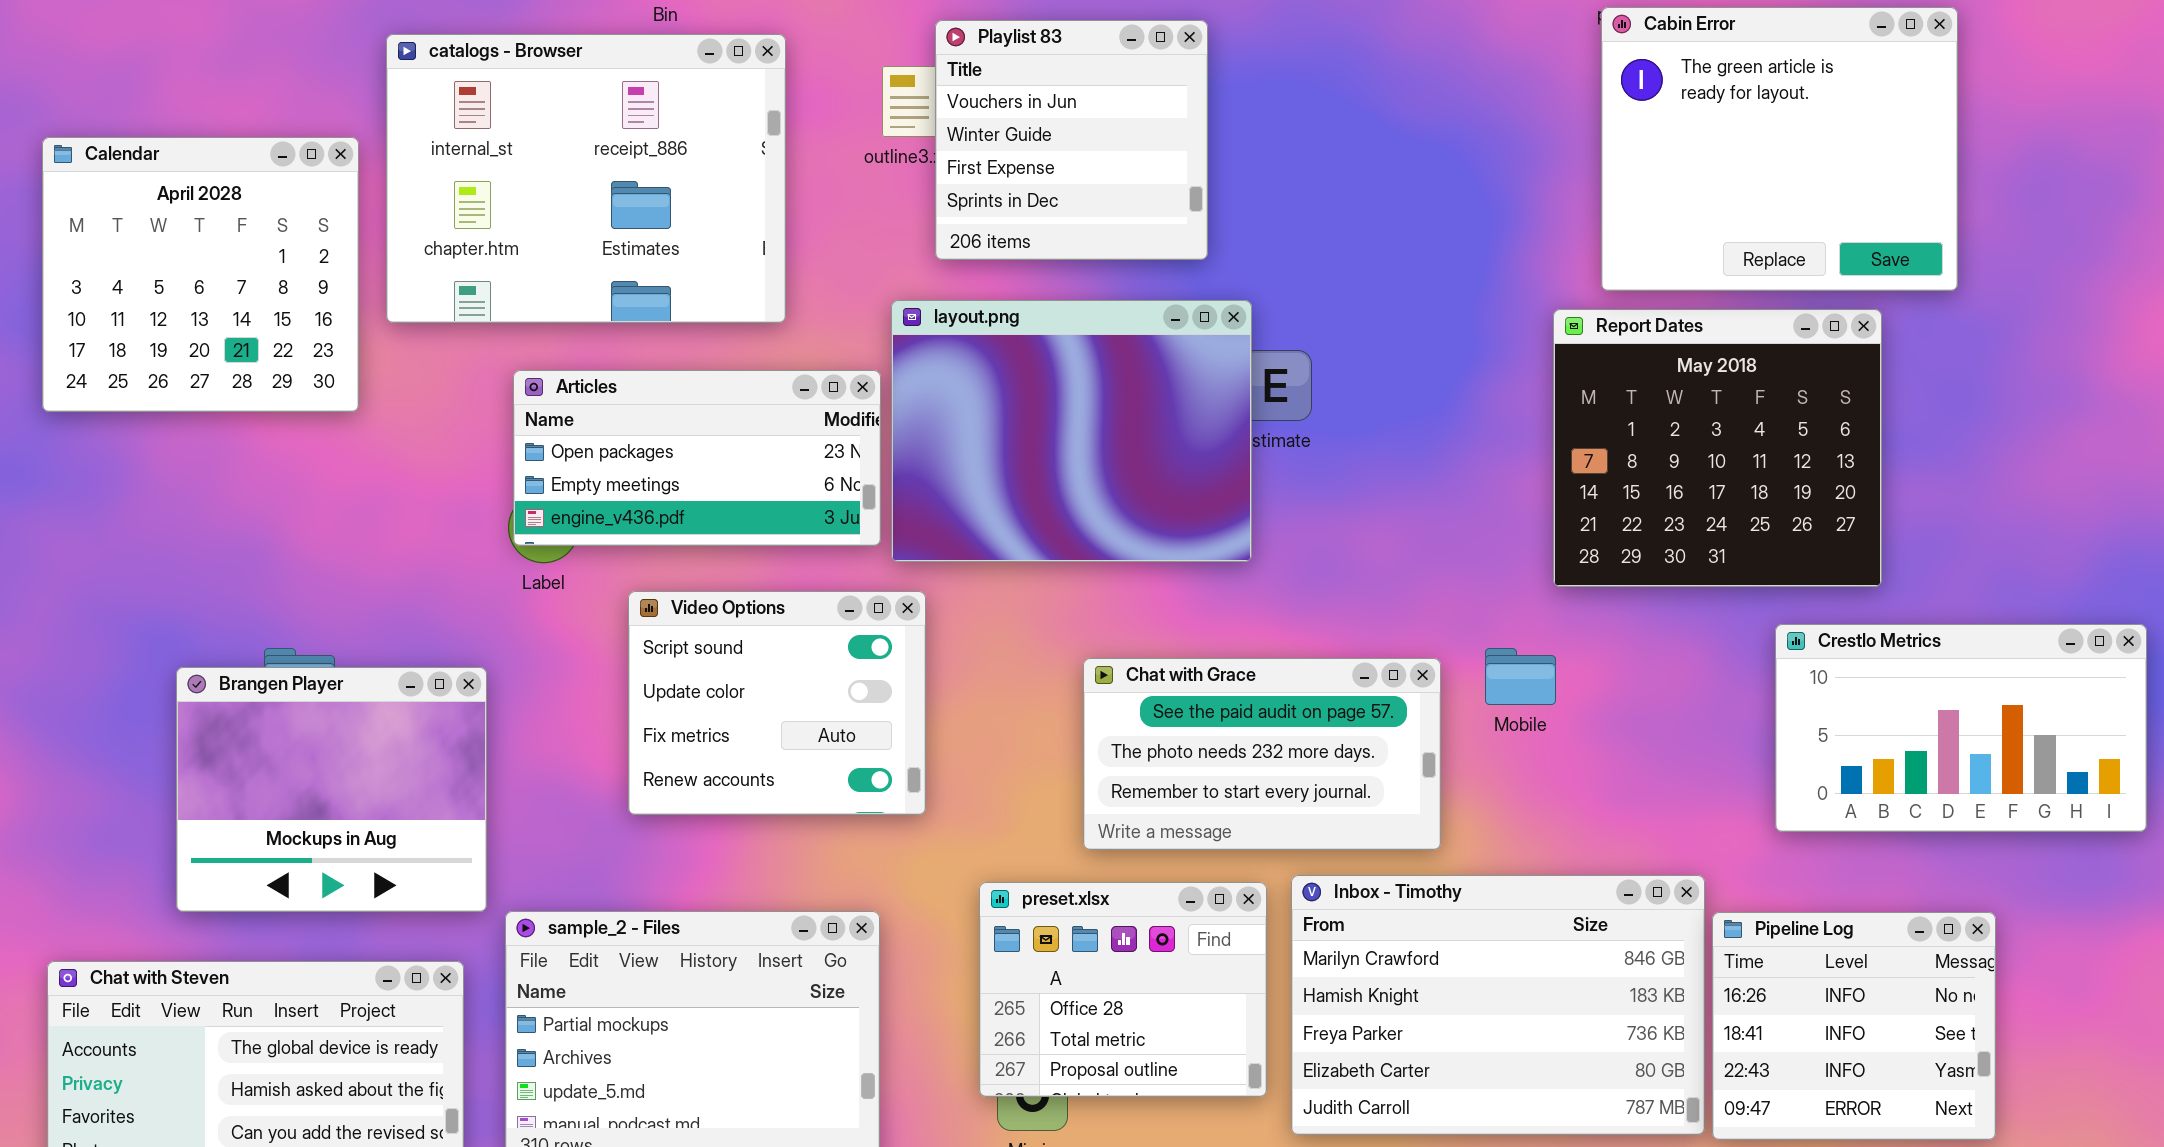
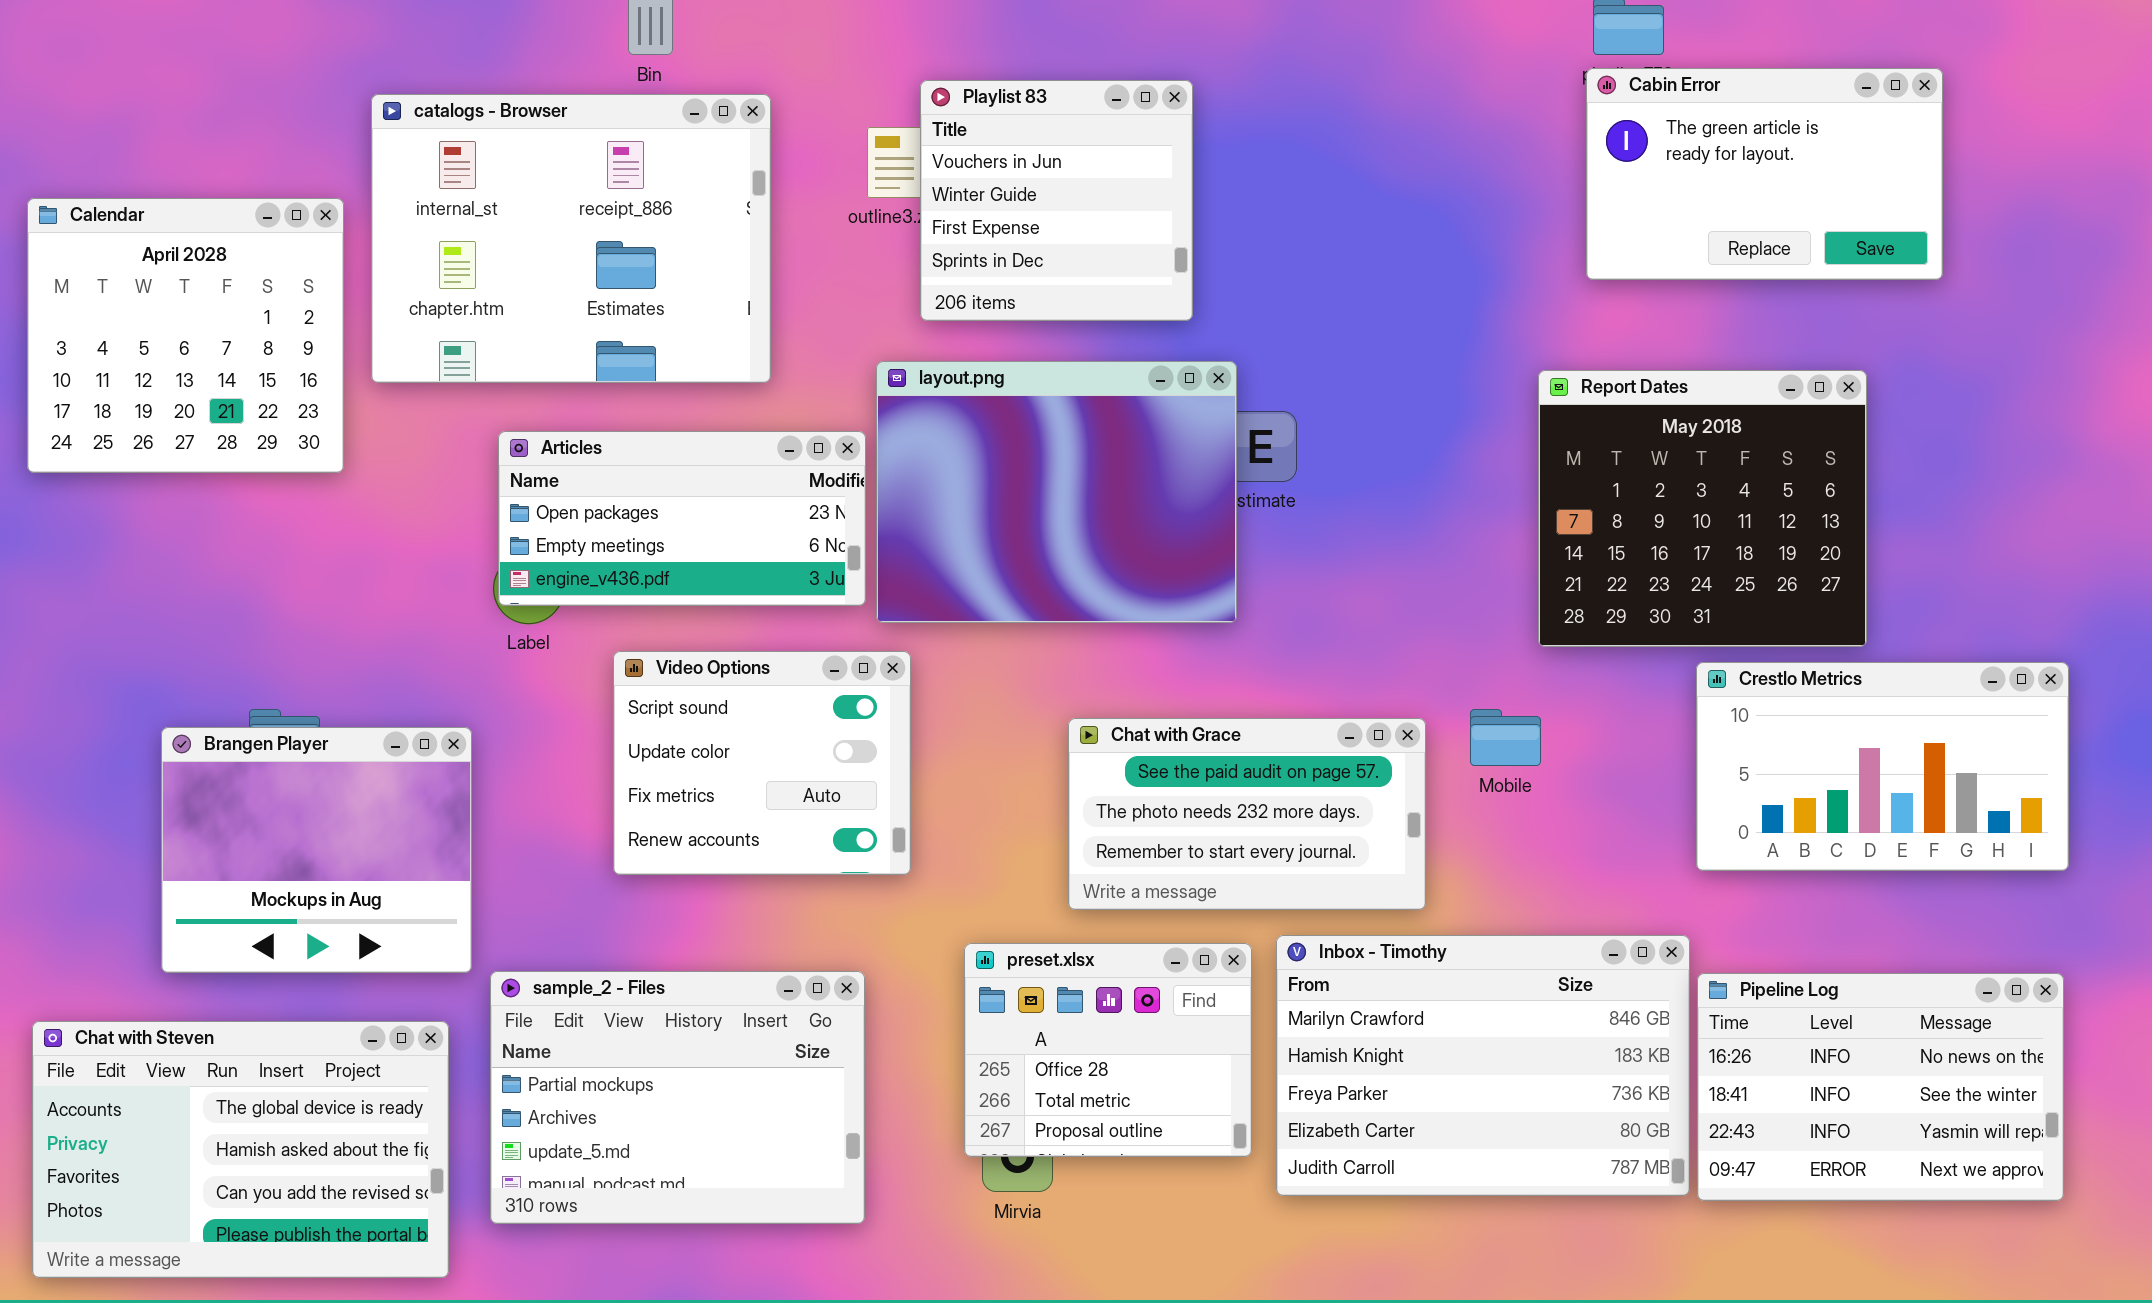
Cabin Error: [1601,7,1958,291] -> [1586,68,1943,280], resized
Crestlo Metrics: [1775,624,2147,832] -> [1696,662,2069,871], moved
Pipeline Log: [1712,912,1996,1140] -> [1697,973,2064,1201], resized

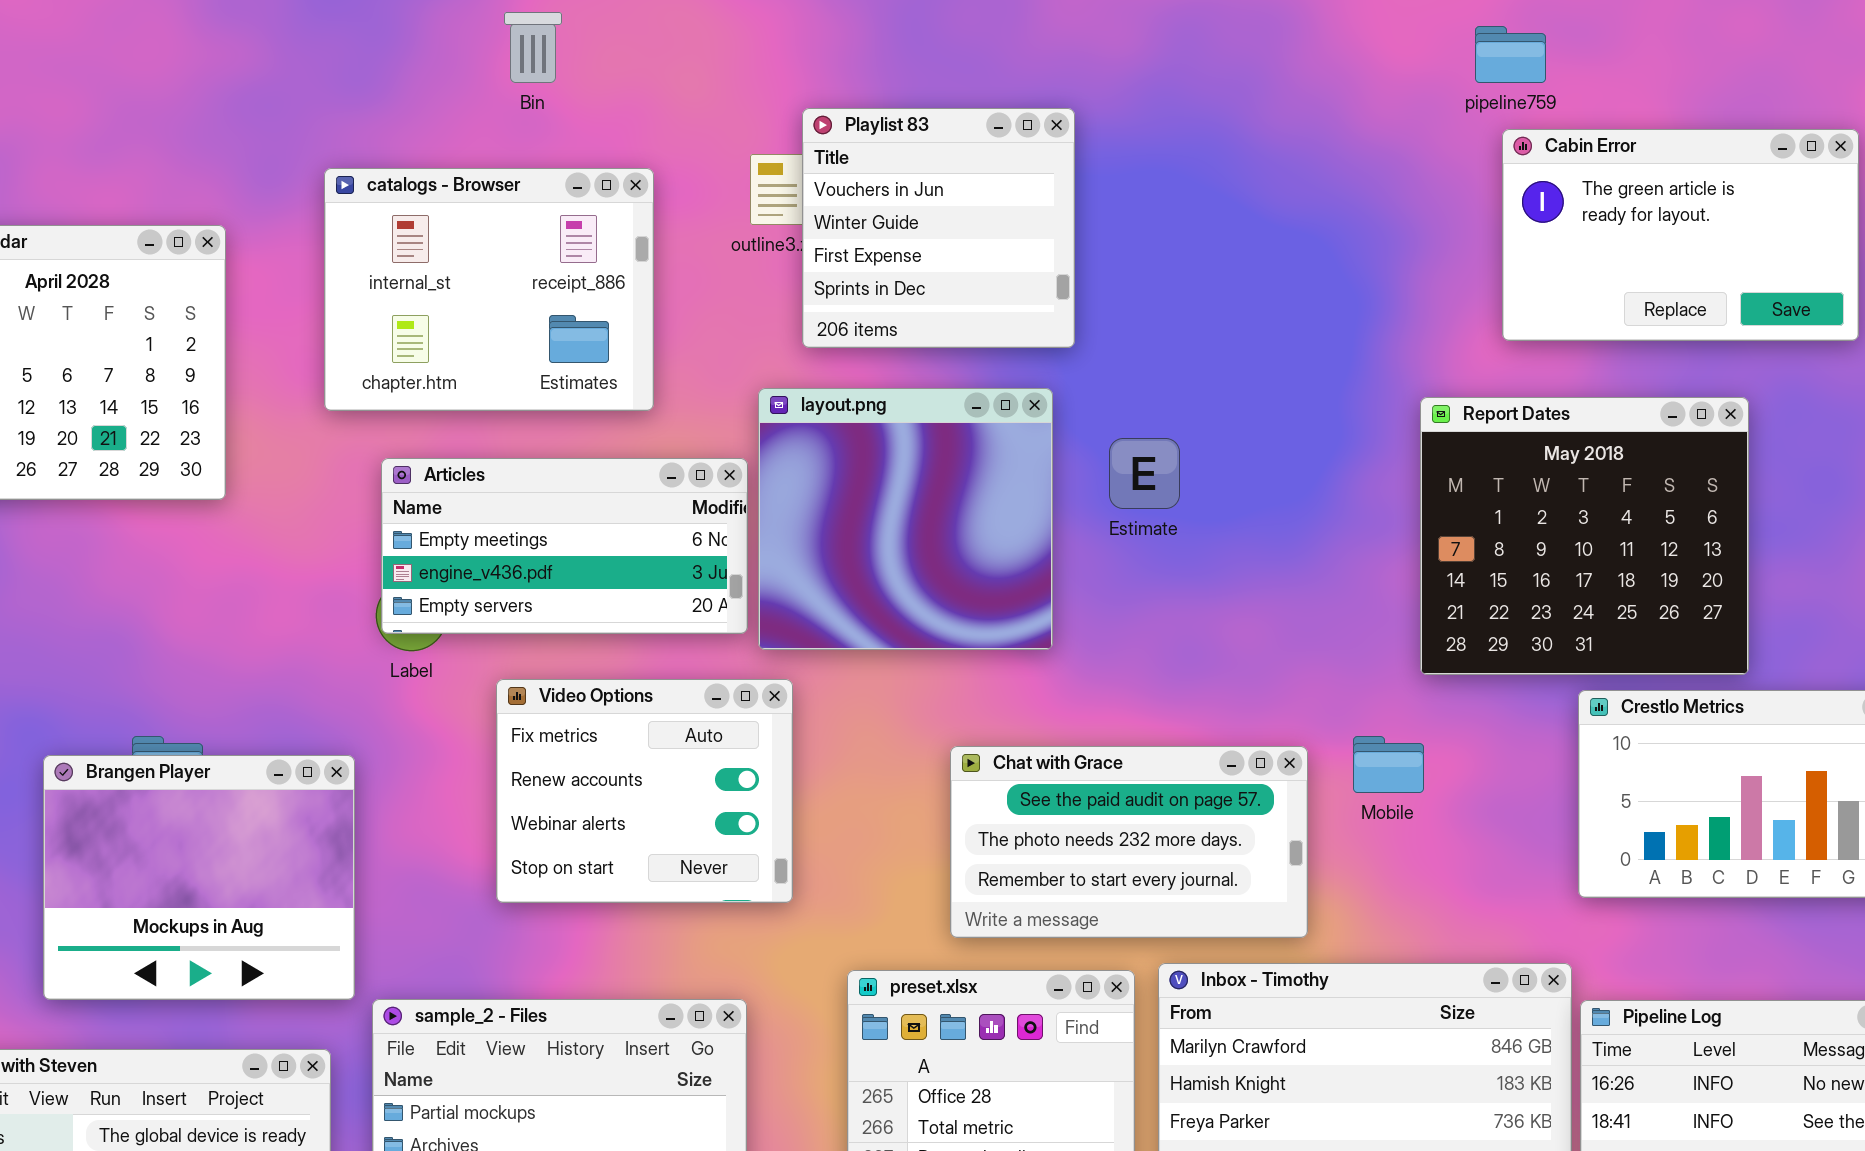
Cabin Error: [1586,68,1943,280] -> [1502,129,1859,341], moved
catalogs - Browser: [371,94,771,383] -> [324,168,654,411], resized
layout.png: [876,361,1237,623] -> [758,388,1053,650], resized
Articles: [498,431,866,606] -> [381,458,748,634], scrolled down 1 row
Video Options: [613,651,911,875] -> [496,679,793,903], scrolled down 2 rows

